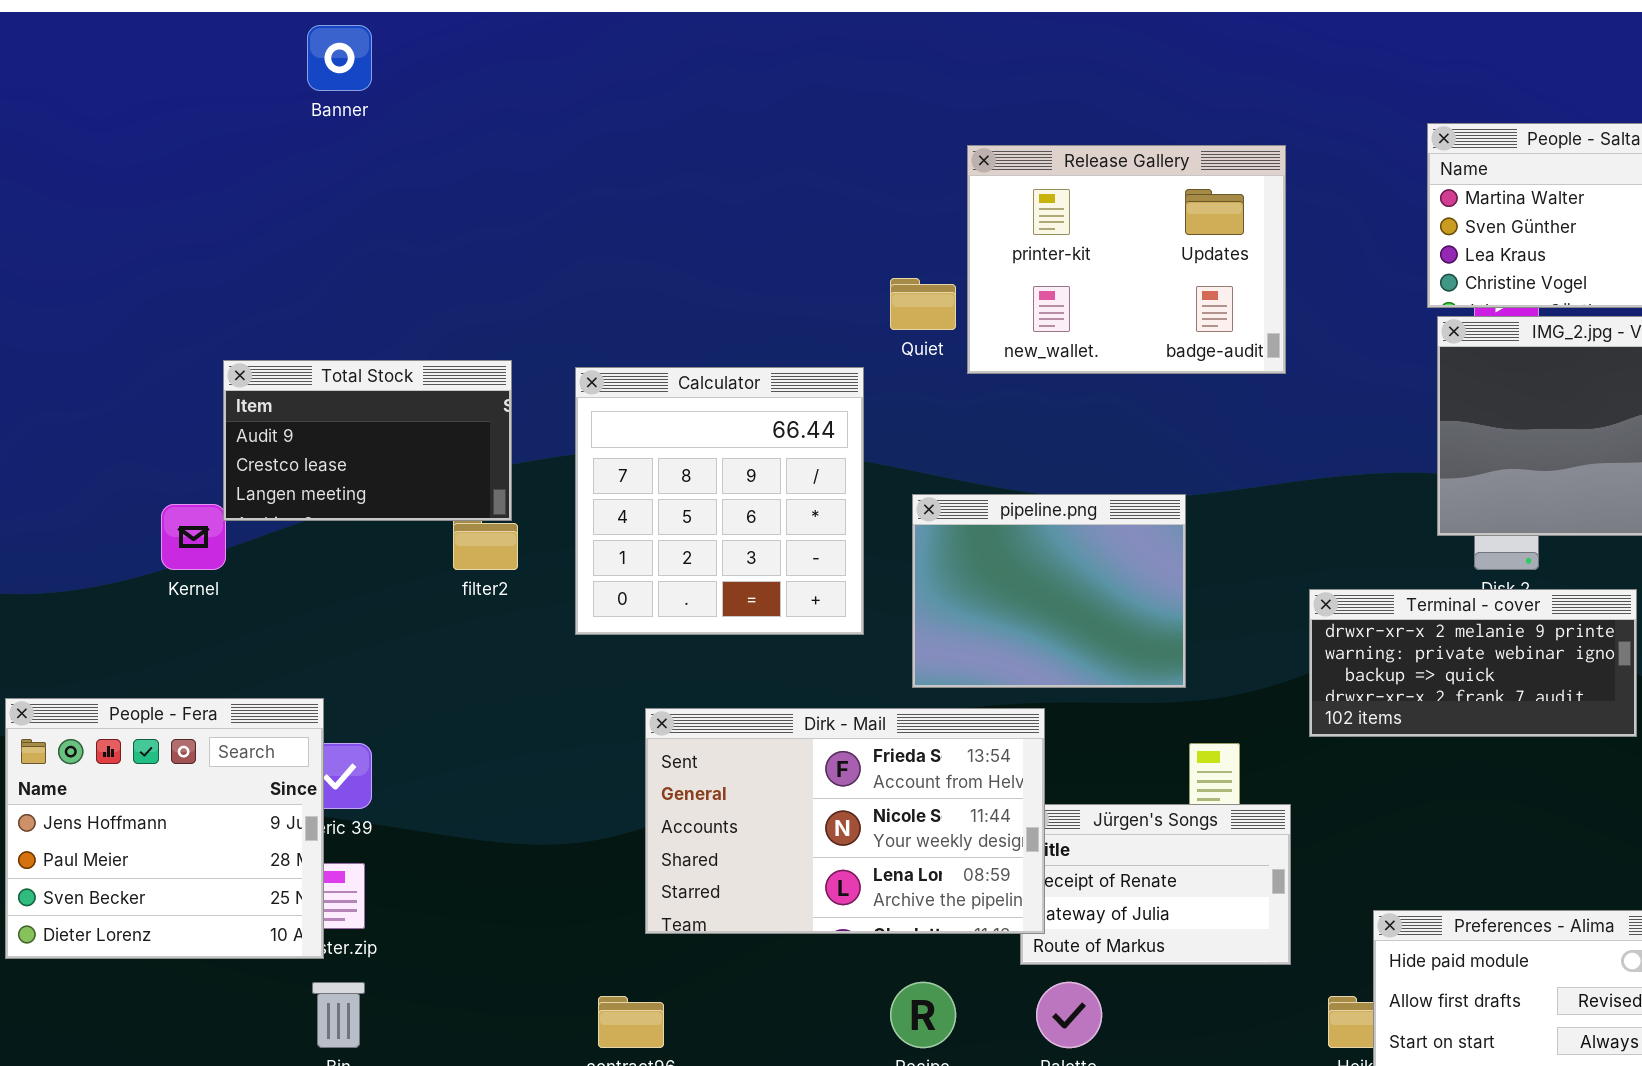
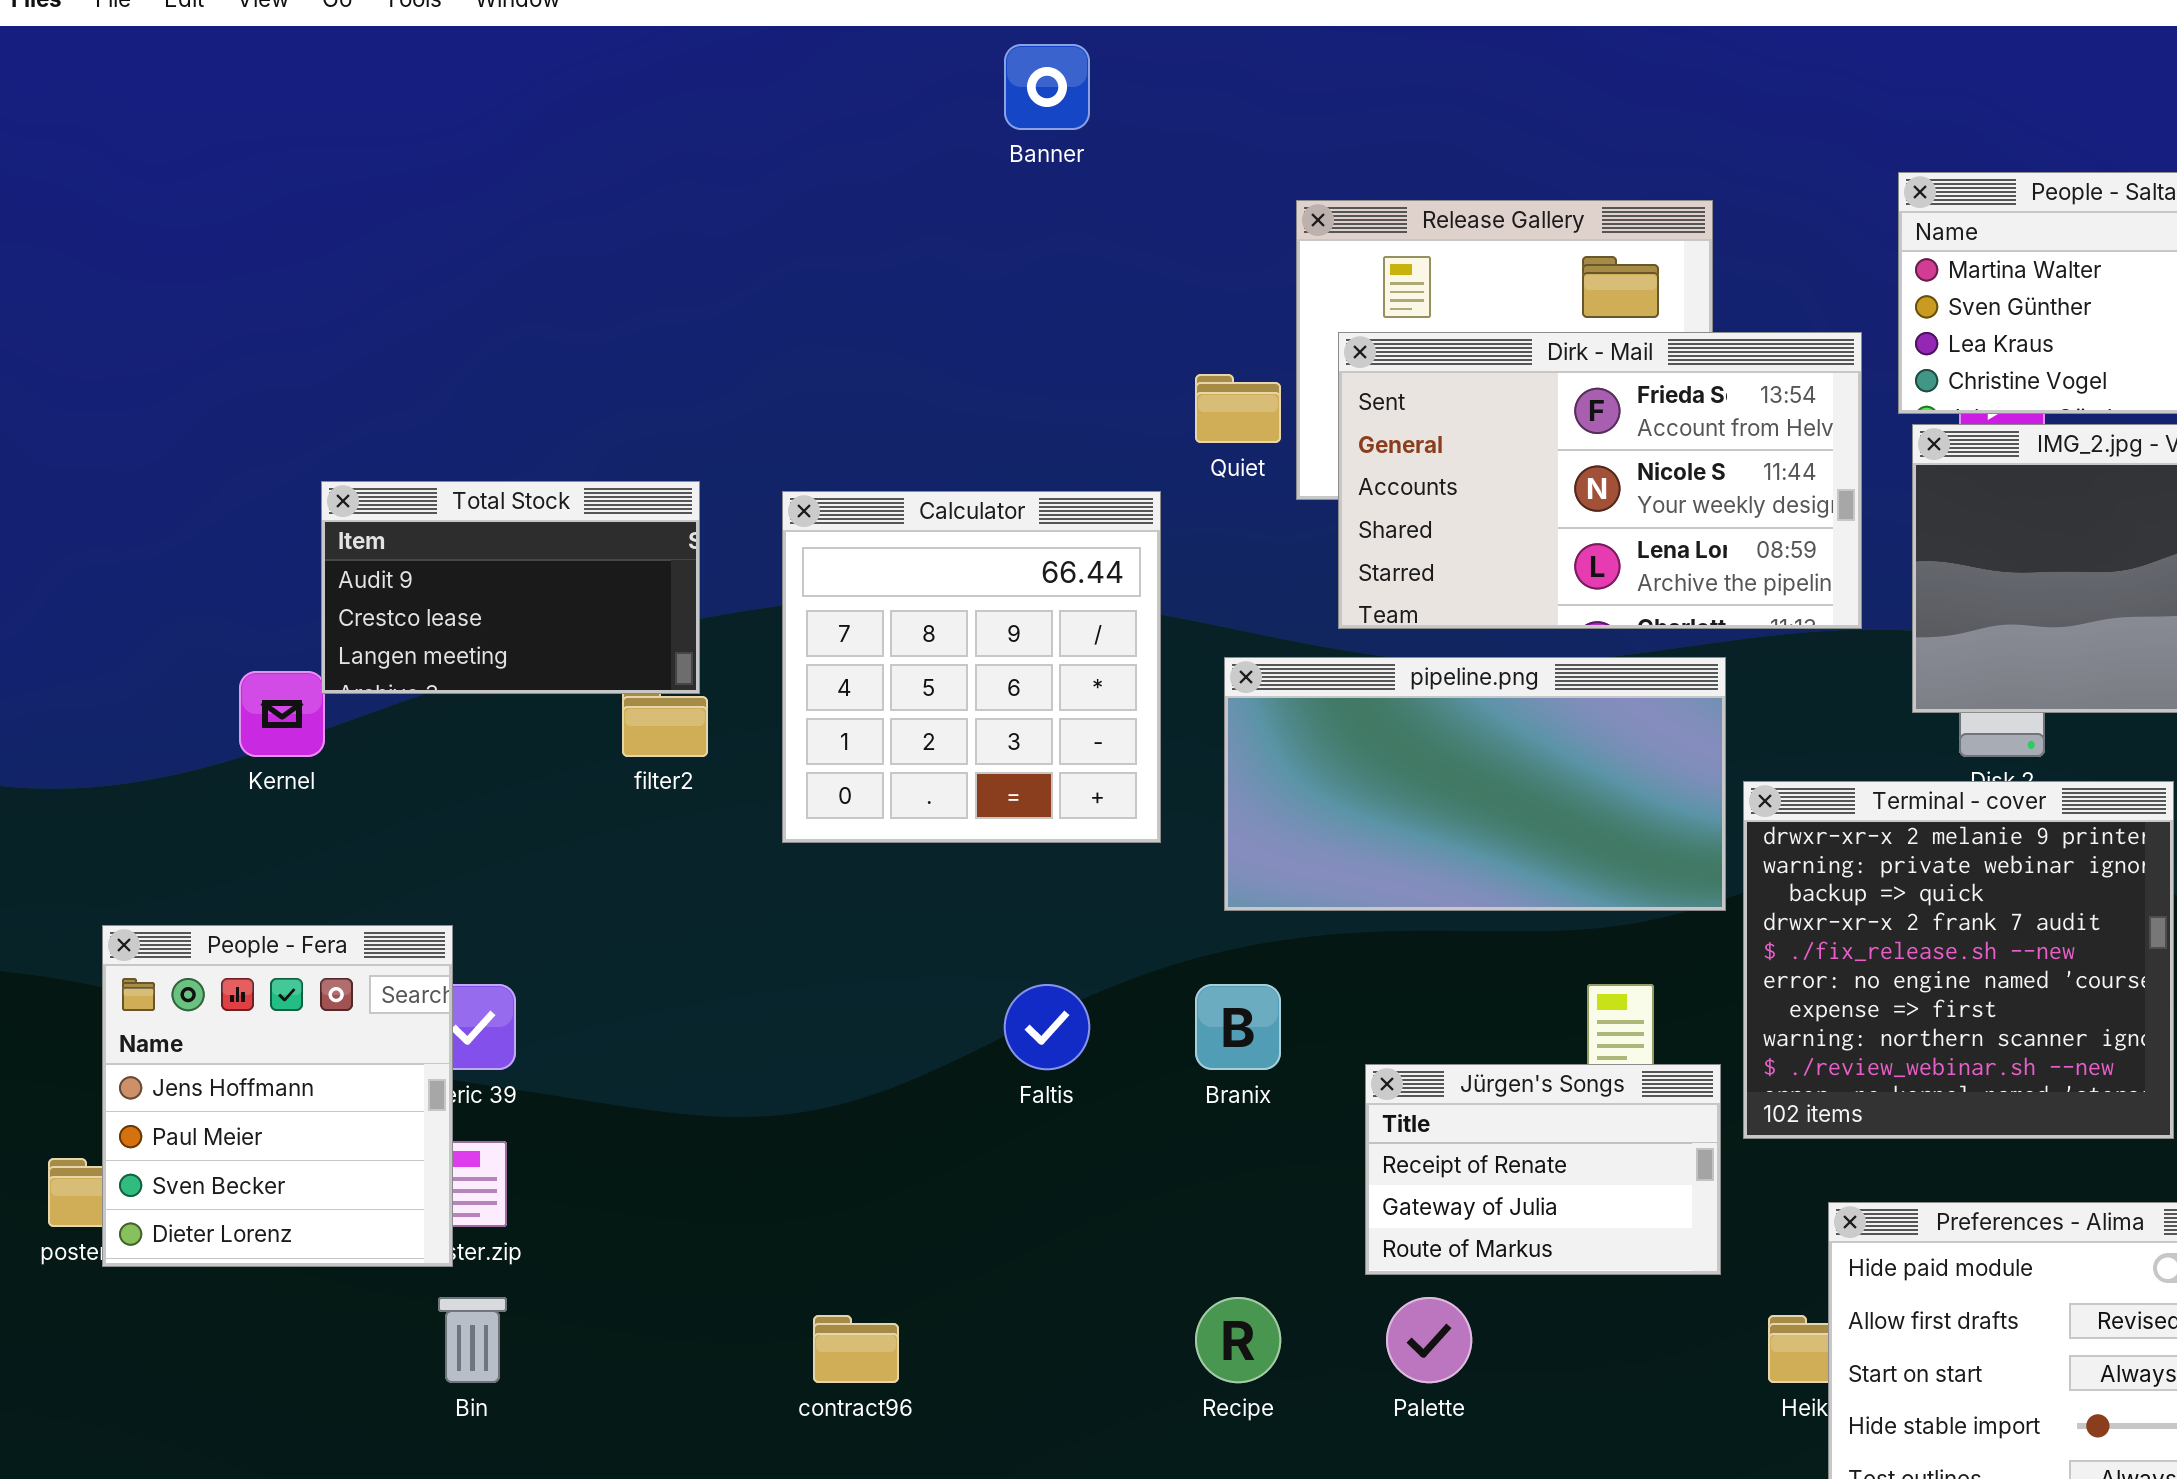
Banner: [307,25,372,91] -> [1004,44,1090,130], moved
pipeline.png: [912,494,1186,688] -> [1224,657,1726,911], resized
Terminal - cover: [1309,589,1637,737] -> [1743,781,2174,1139], resized
People - Fera: [5,698,324,959] -> [102,925,453,1267], resized
Dirk - Mail: [645,708,1045,934] -> [1338,332,1862,629], moved

